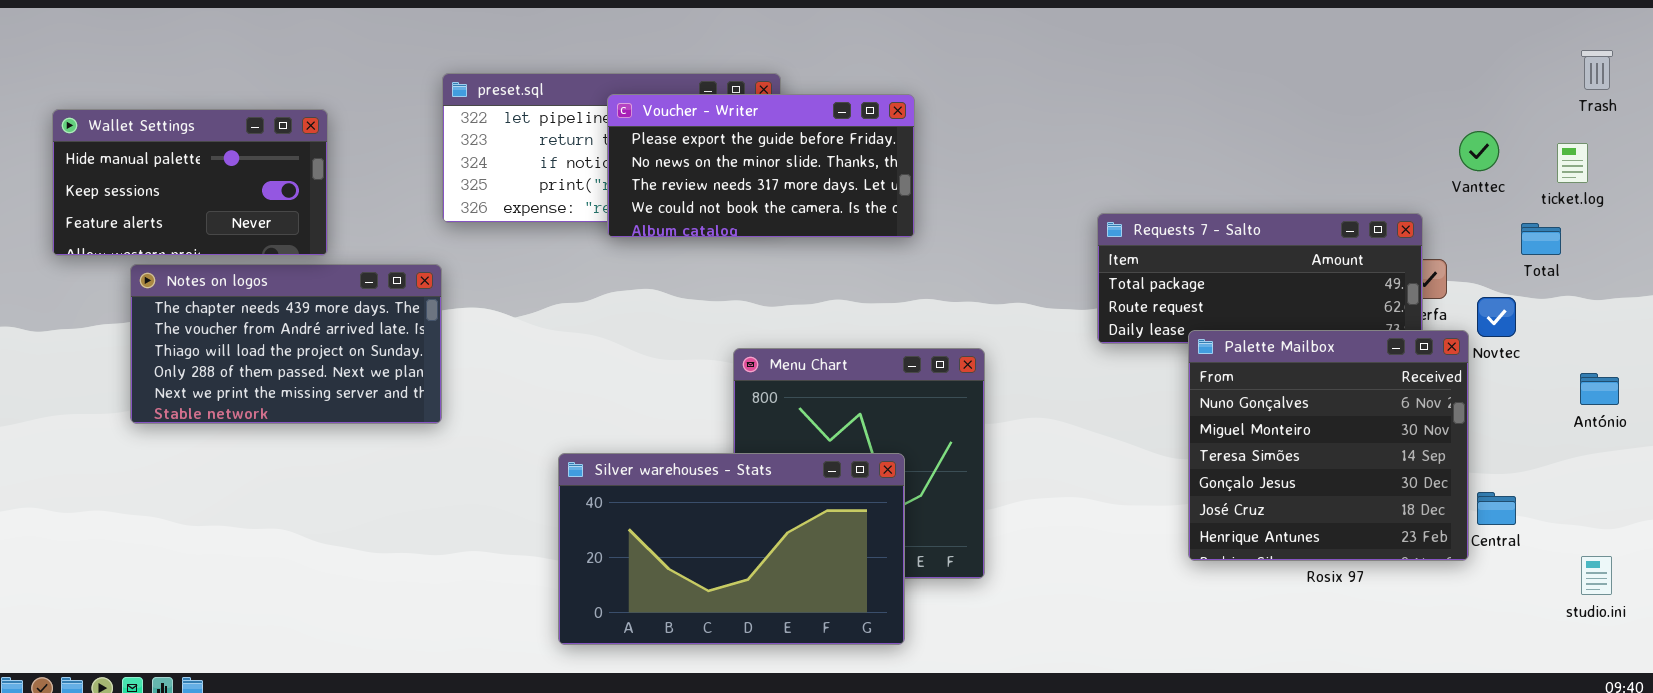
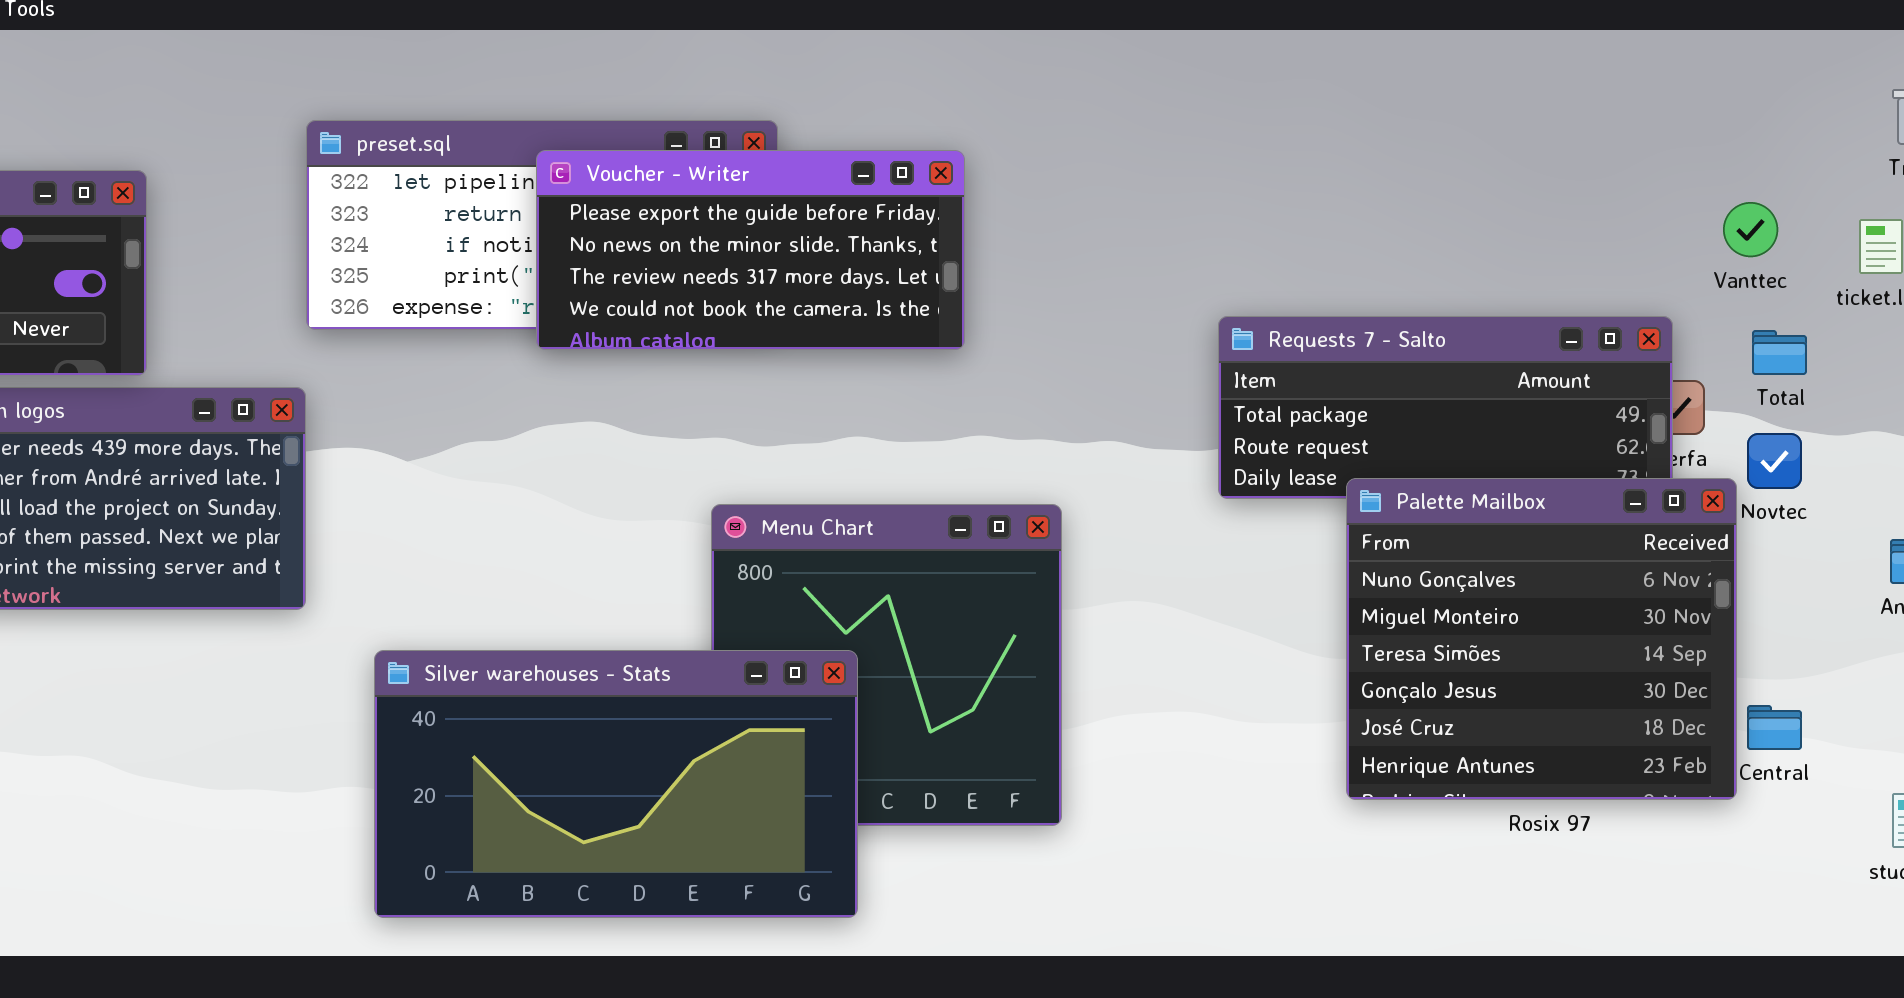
Total: [1521,223,1561,255] -> [1752,330,1807,375], moved
Silver warehouses - Stats: [558,453,905,645] -> [374,650,858,918], moved

